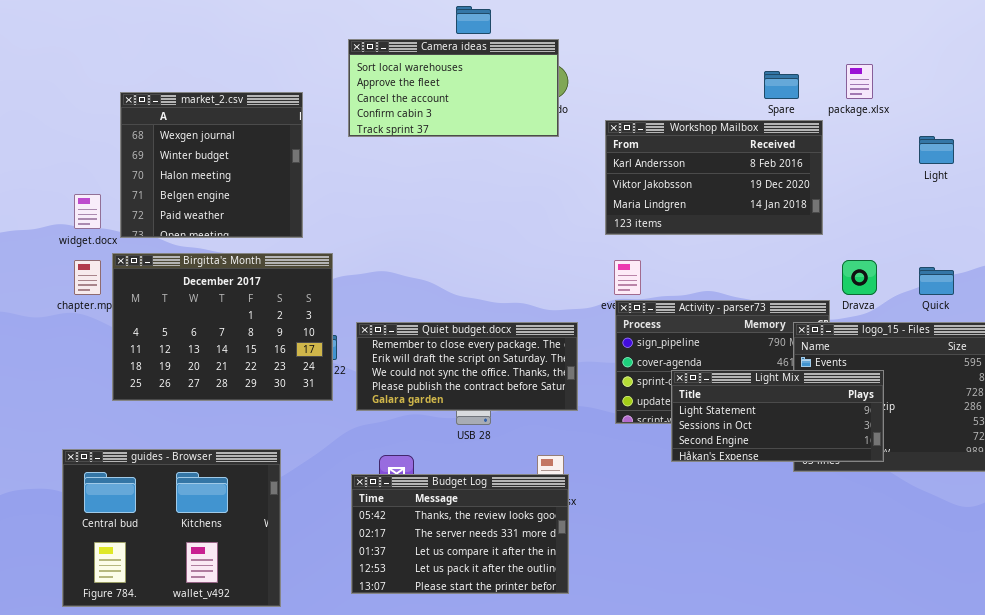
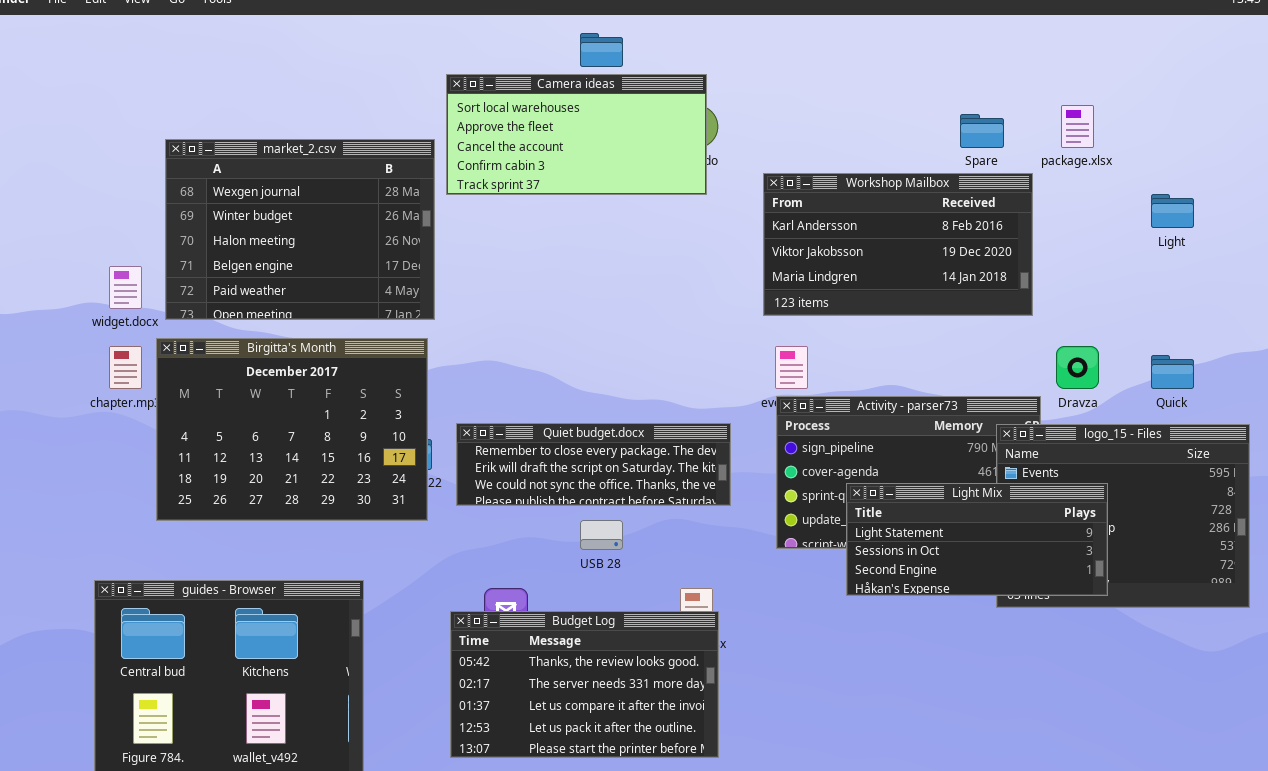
market_2.csv: [120,92,303,238] -> [165,139,435,320], resized
Quiet budget.docx: [356,322,578,411] -> [456,423,731,506], resized

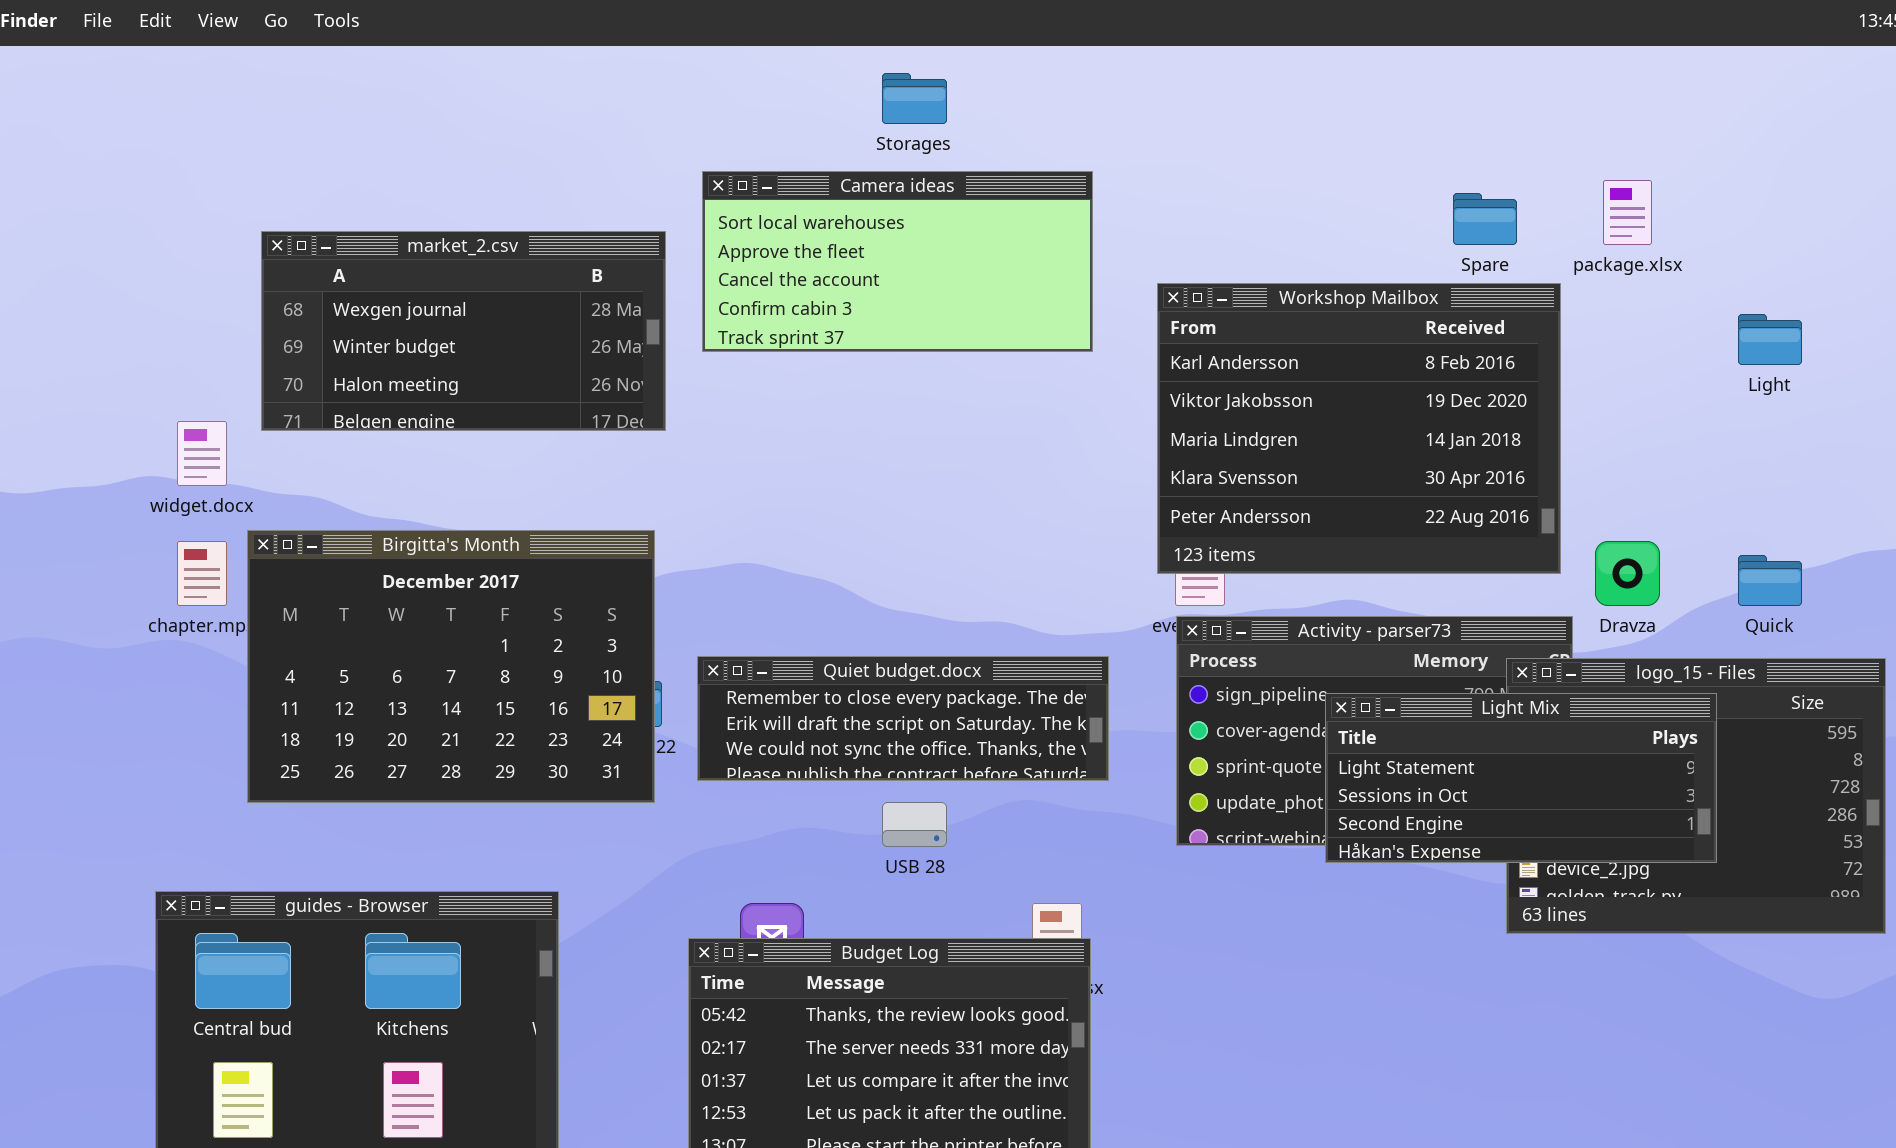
Camera ideas: [446,74,707,195] -> [702,171,1093,352], moved
market_2.csv: [165,139,435,320] -> [261,231,666,431], resized
Workshop Mailbox: [763,173,1033,316] -> [1157,283,1561,574], resized
Light Mix: [846,483,1108,596] -> [1325,693,1717,863], moved

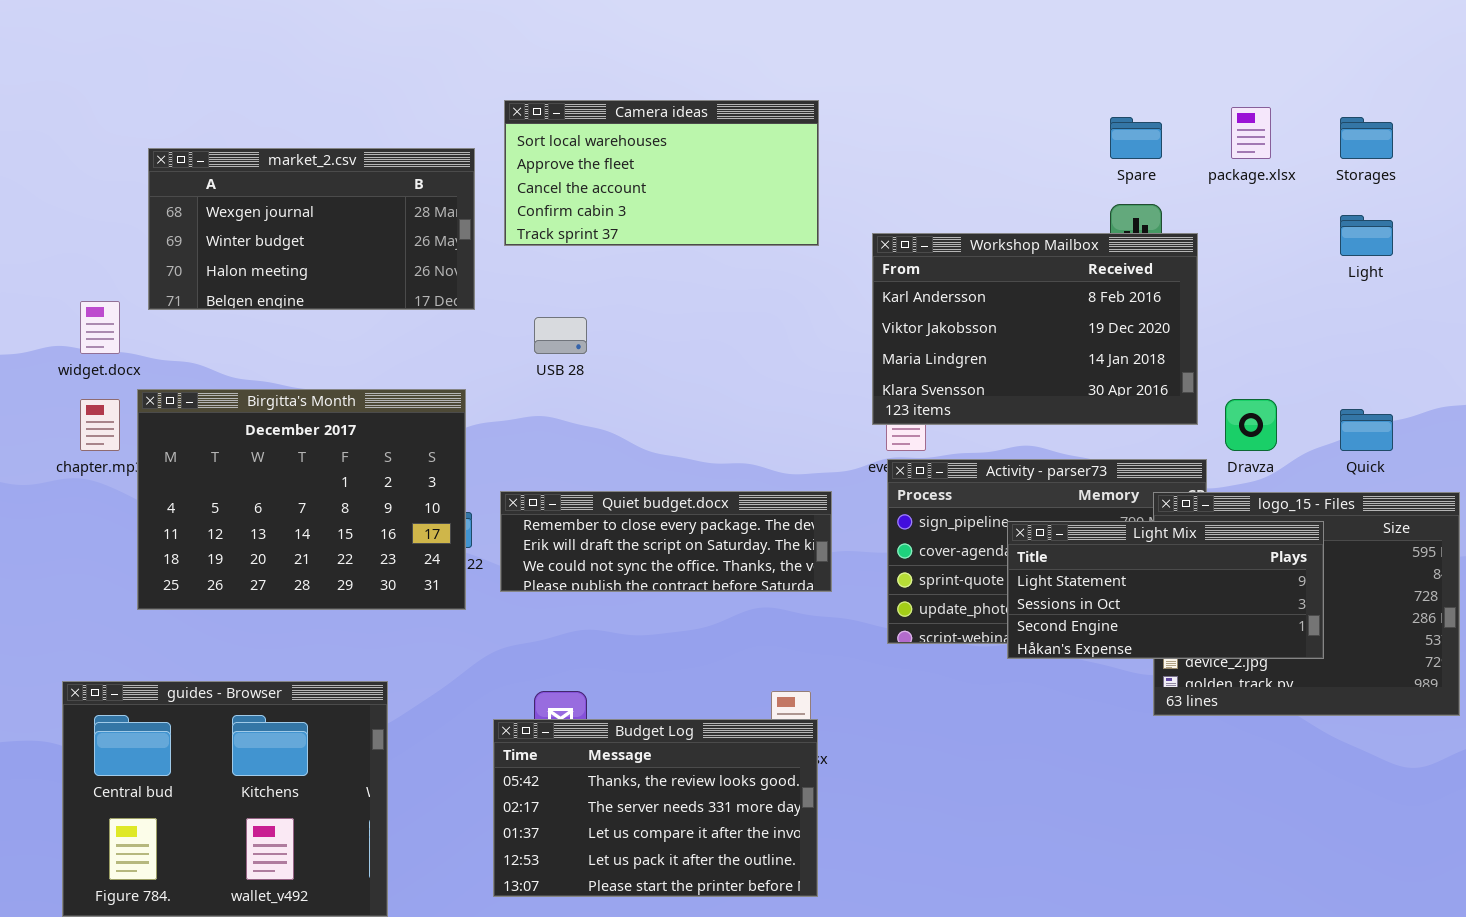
Storages: [882,73,947,124] -> [1340,117,1393,159], moved
Workshop Mailbox: [1157,283,1561,574] -> [872,233,1198,425], resized
USB 28: [882,802,947,847] -> [534,317,587,354], moved

